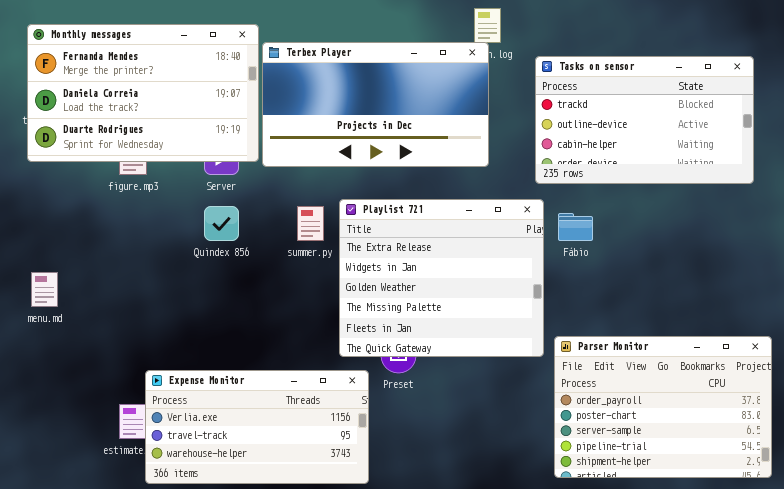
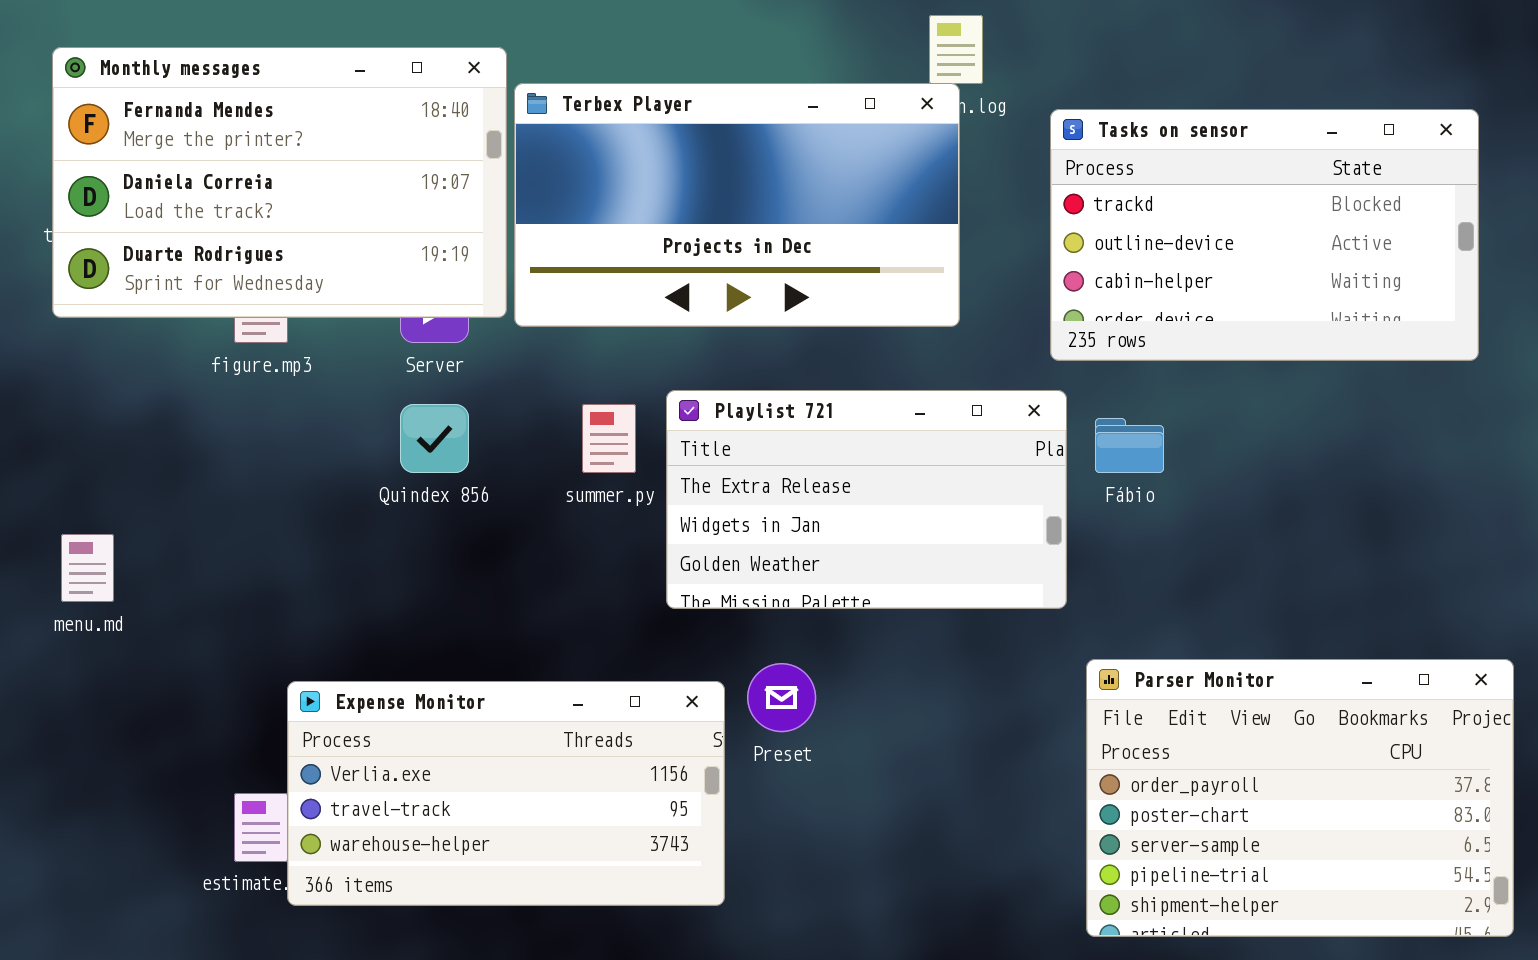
Playlist 721: [339,199,544,357] -> [666,390,1067,609], resized
Expense Monitor: [145,370,369,484] -> [287,681,725,906], moved

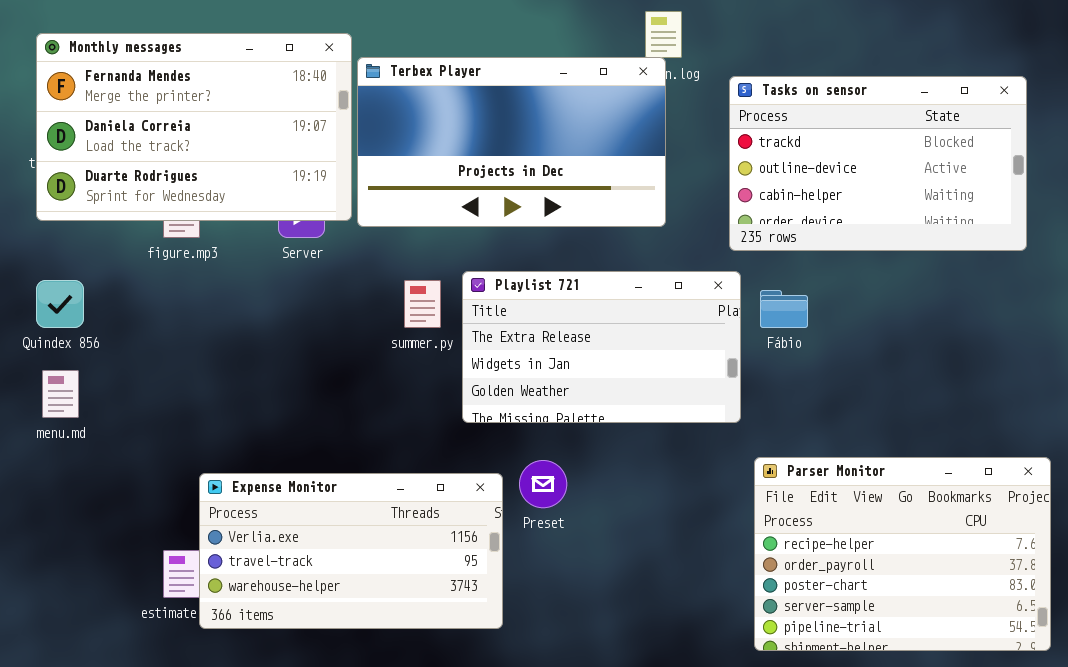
Quindex 856: [400,404,469,473] -> [36,280,84,328], moved
Parser Monitor: [1086,659,1514,937] -> [754,457,1051,651], scrolled up 1 row

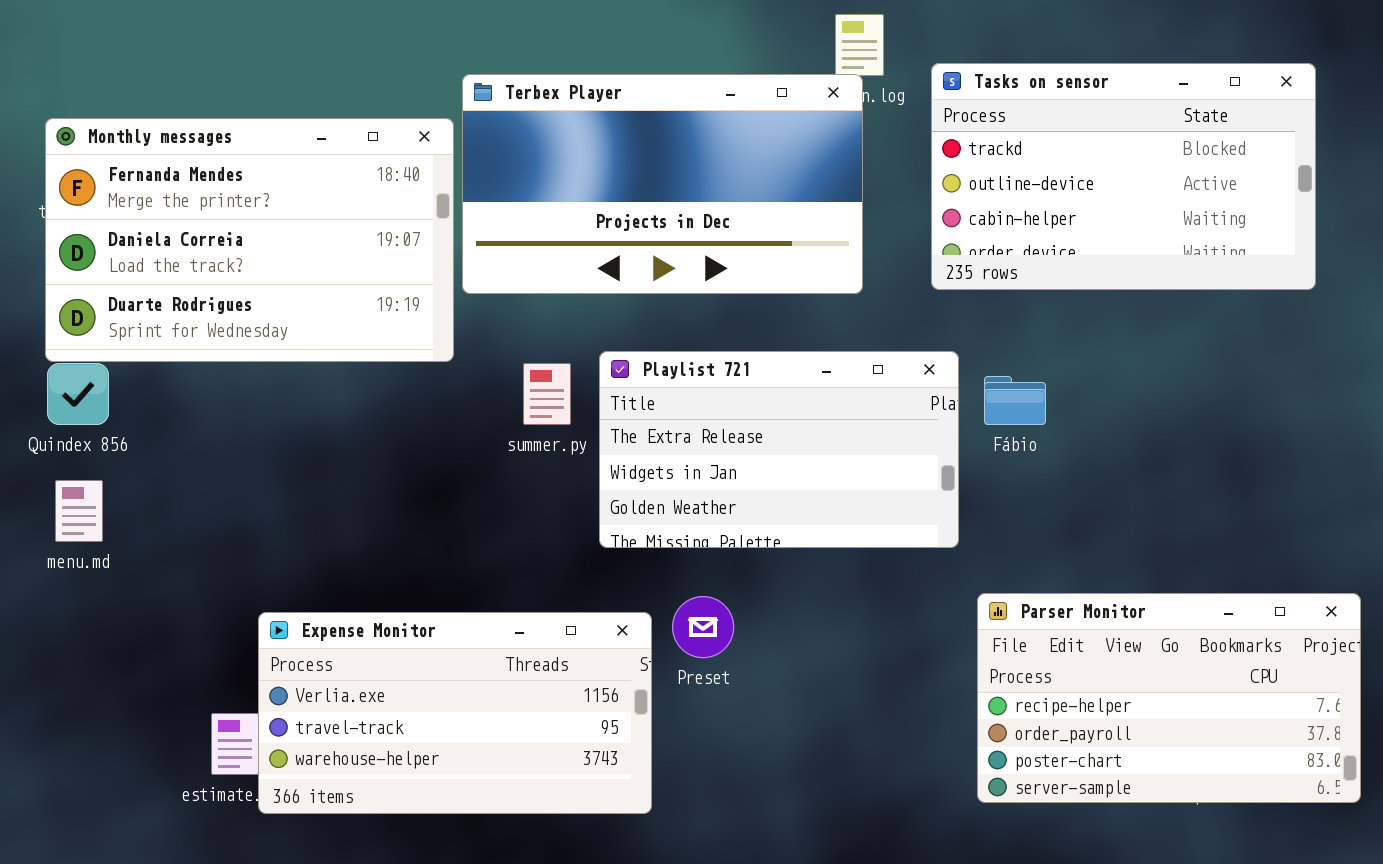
Monthly messages: [36,33,352,221] -> [45,118,454,362], moved
Tasks on sensor: [729,76,1027,251] -> [931,63,1316,290], moved
Parser Monitor: [754,457,1051,651] -> [977,593,1361,803], resized

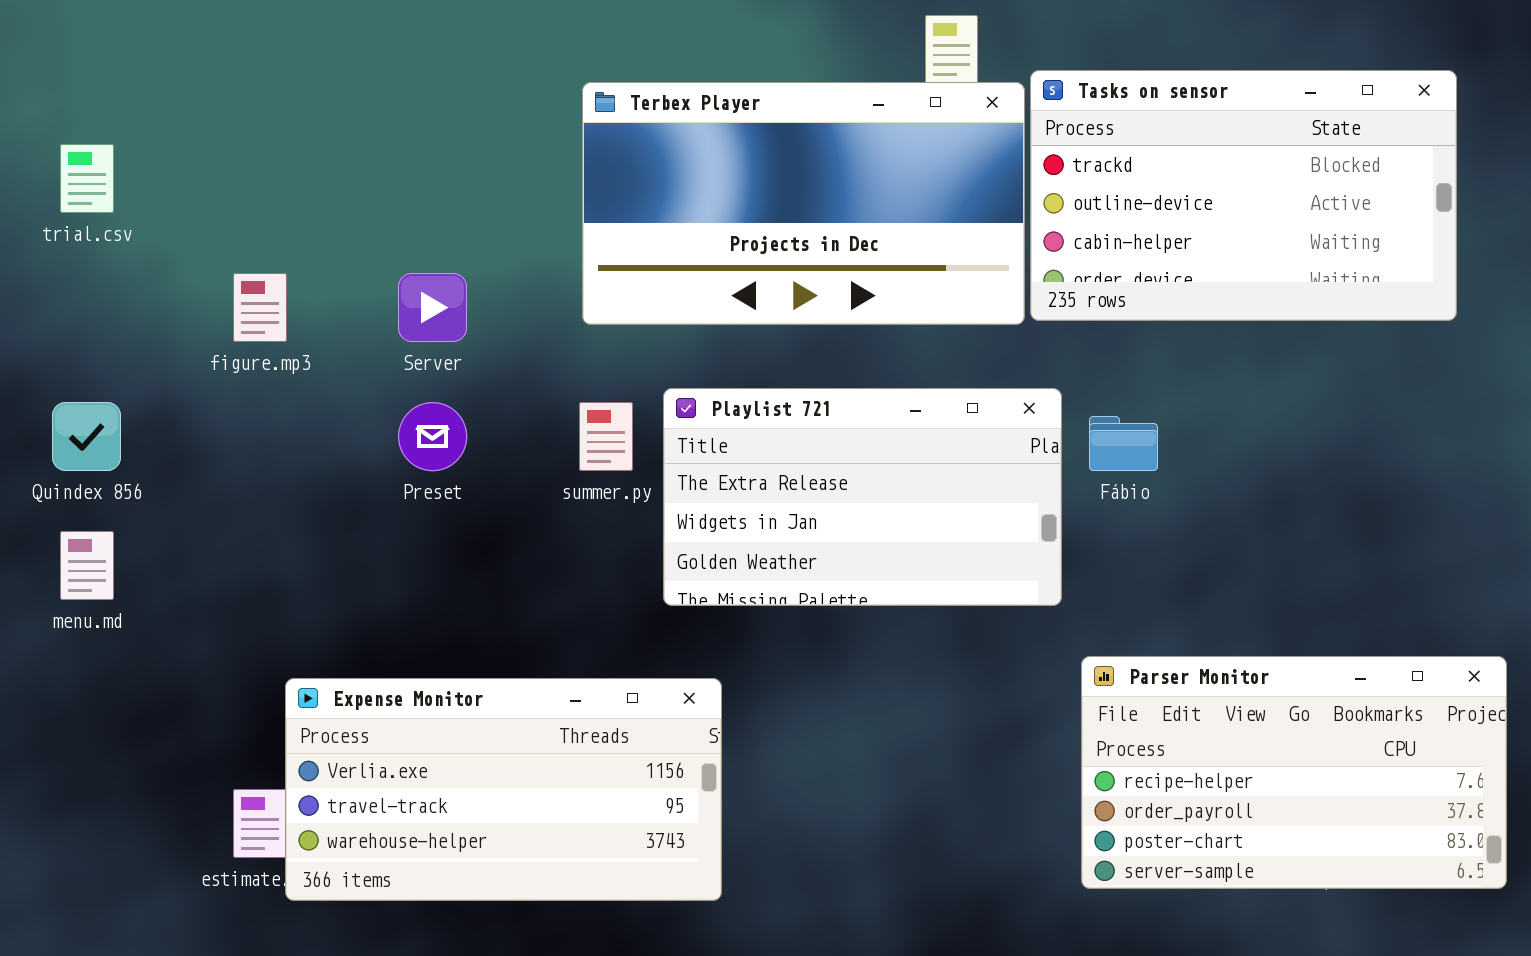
Terbex Player: [462,74,863,294] -> [582,82,1025,325], moved
Monthly messages: [45,118,454,362] -> none, closed
Preset: [672,596,734,658] -> [398,402,467,471], moved

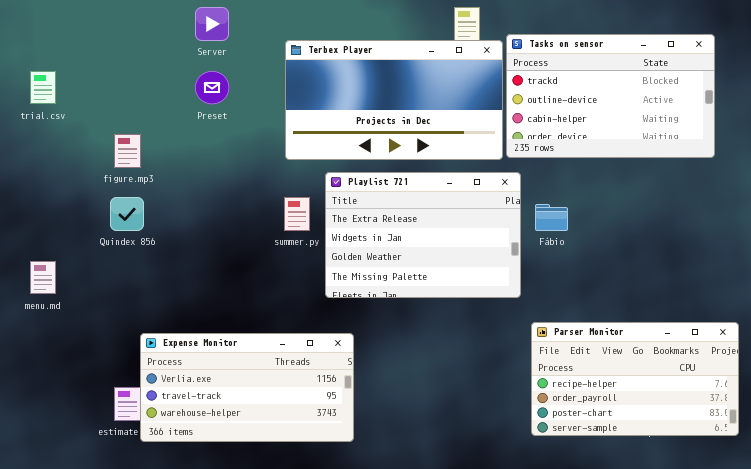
Server: [398,273,467,342] -> [195,7,229,41], moved
Playlist 721: [663,388,1062,606] -> [325,172,521,298], resized
Quindex 856: [52,402,121,471] -> [110,197,144,231], moved
Preset: [398,402,467,471] -> [195,71,229,104], moved

